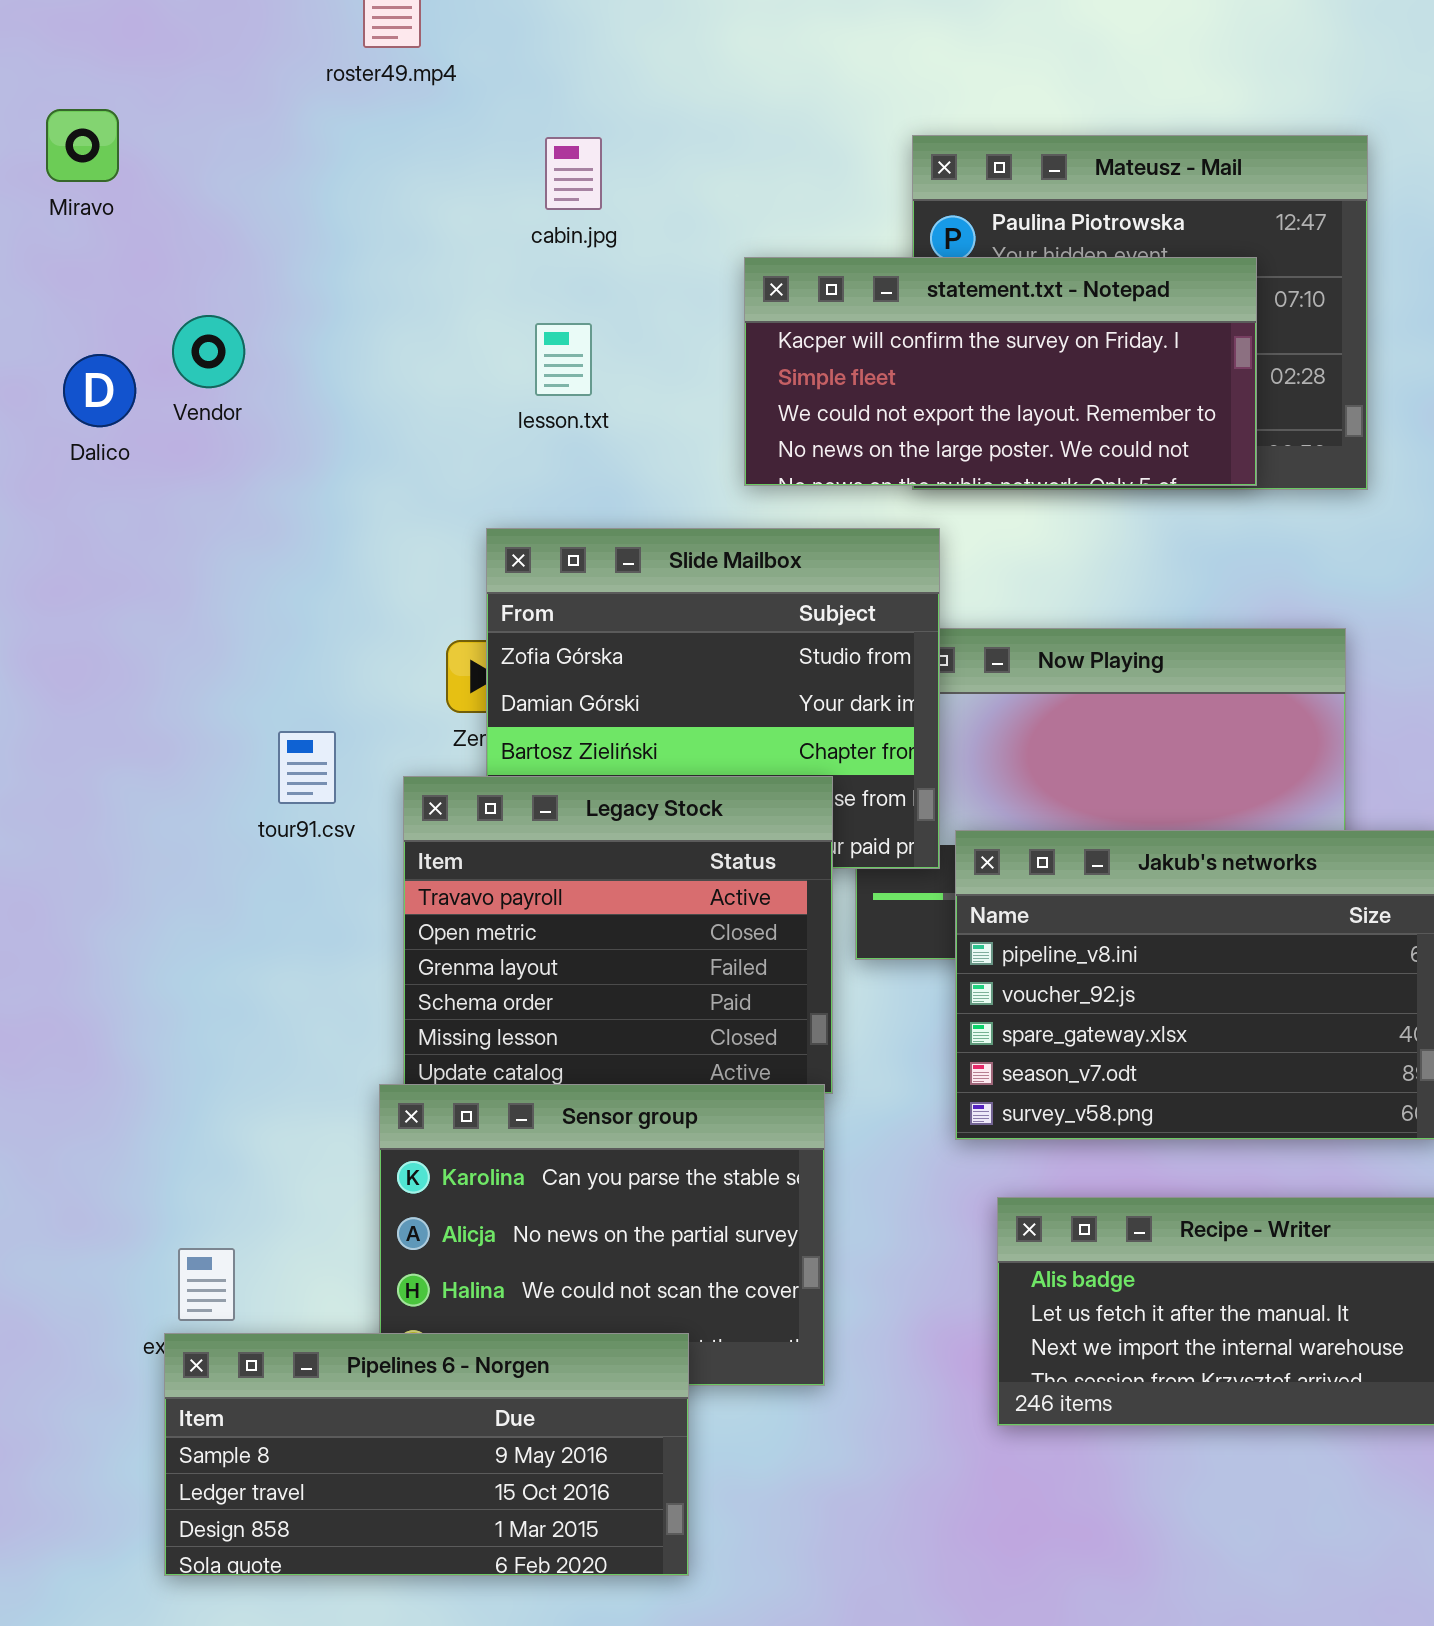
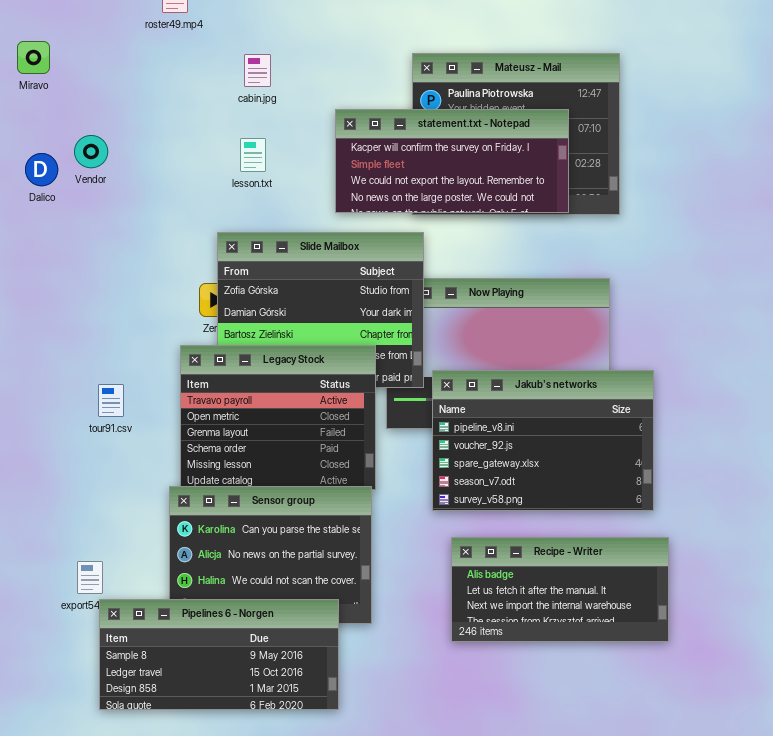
tour91.csv: [278,731,336,804] -> [98,384,124,417], moved
Pipelines 6 - Norgen: [164,1333,689,1576] -> [99,599,339,710], moved

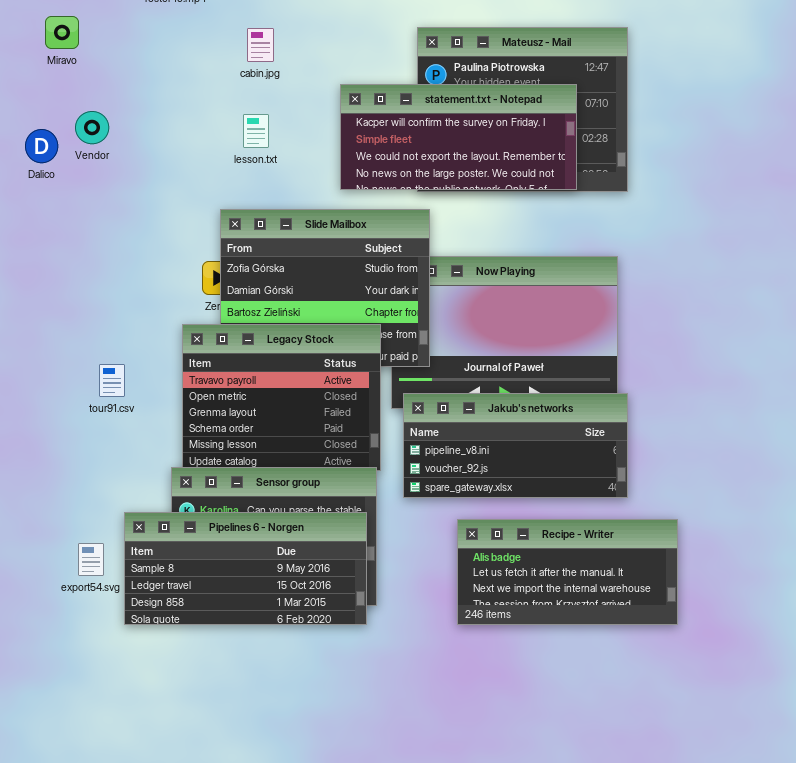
Miravo: [17,41,50,74] -> [45,16,79,49], moved
Jakub's networks: [432,370,654,511] -> [403,393,628,498], moved, resized
Pipelines 6 - Norgen: [99,599,339,710] -> [124,512,367,625], moved

